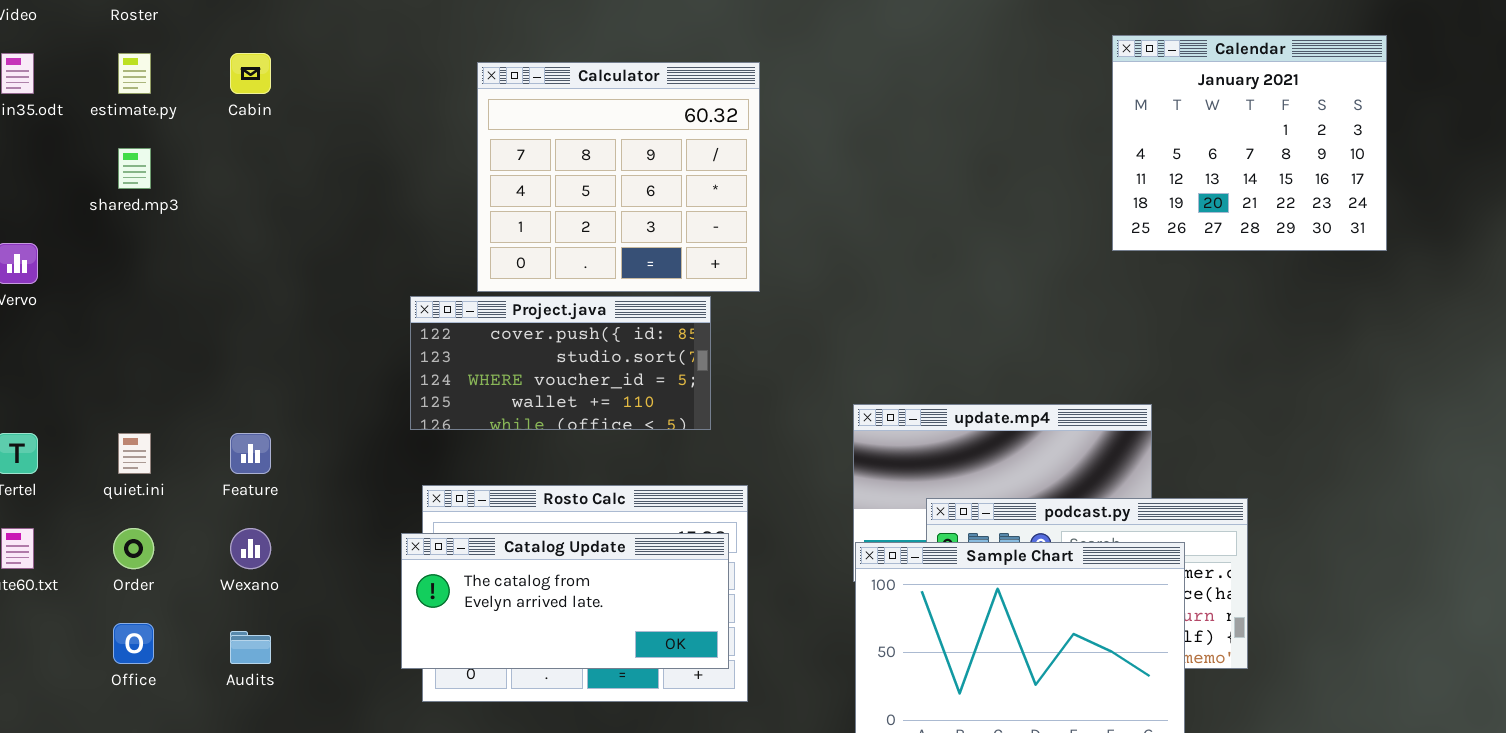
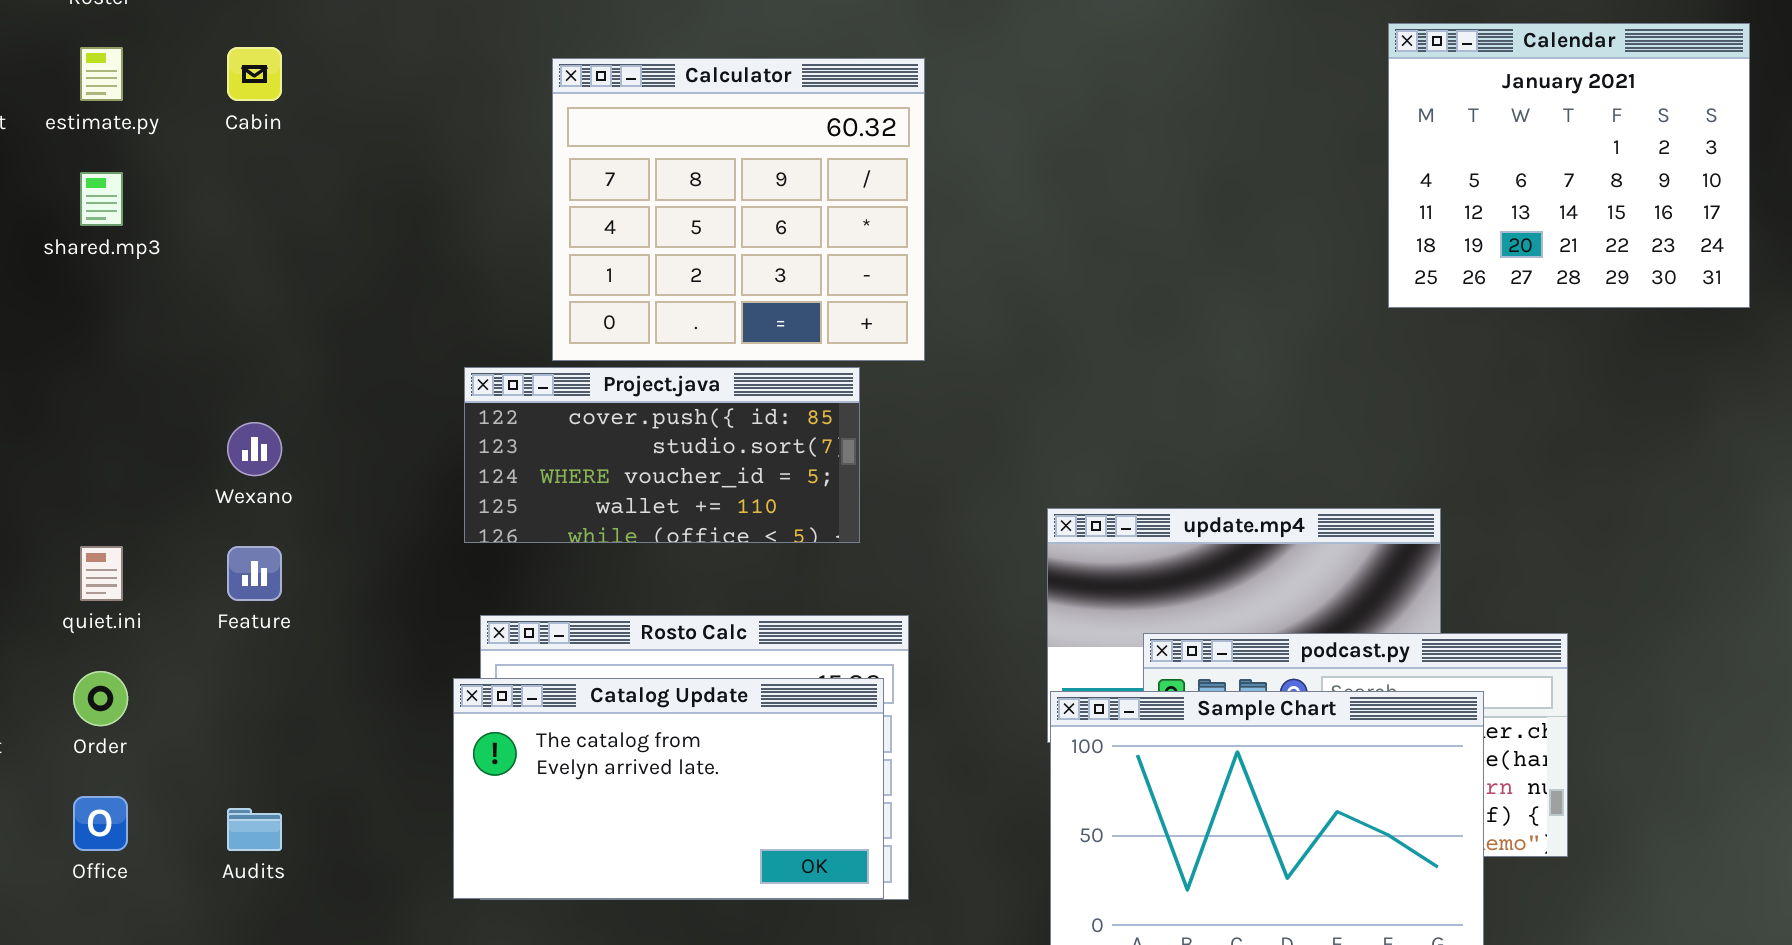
Wexano: [230,528,271,569] -> [227,422,282,476], moved
Catalog Update: [401,533,729,669] -> [453,678,884,899], resized

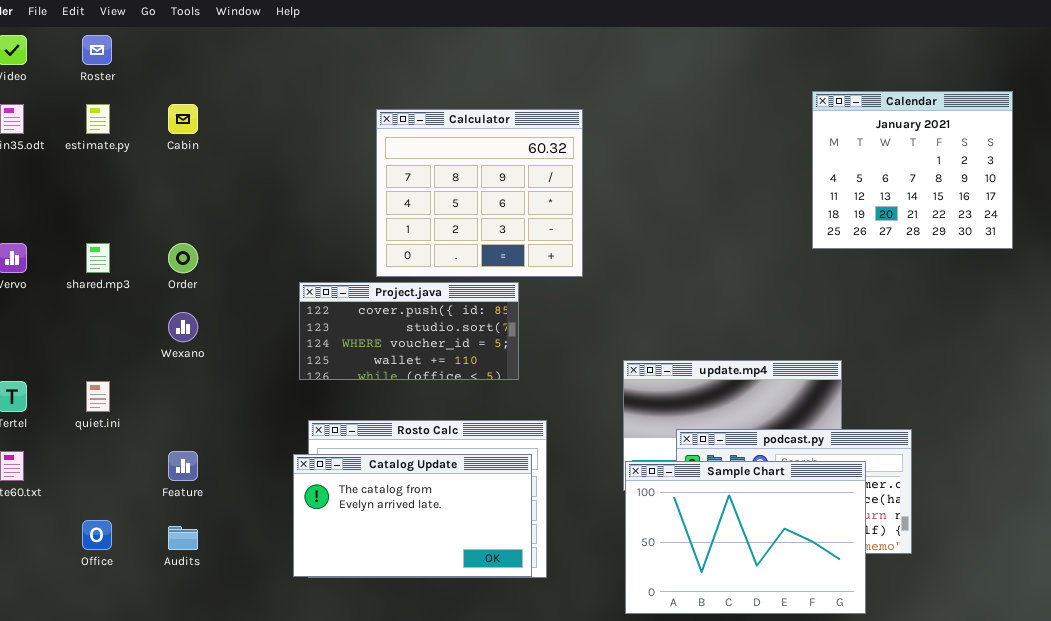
Calculator: [552,58,925,361] -> [376,109,583,277], moved
shared.mp3: [80,172,123,226] -> [86,243,110,273], moved
Feature: [227,546,282,601] -> [168,451,198,481], moved
Order: [73,671,128,726] -> [168,243,198,273], moved

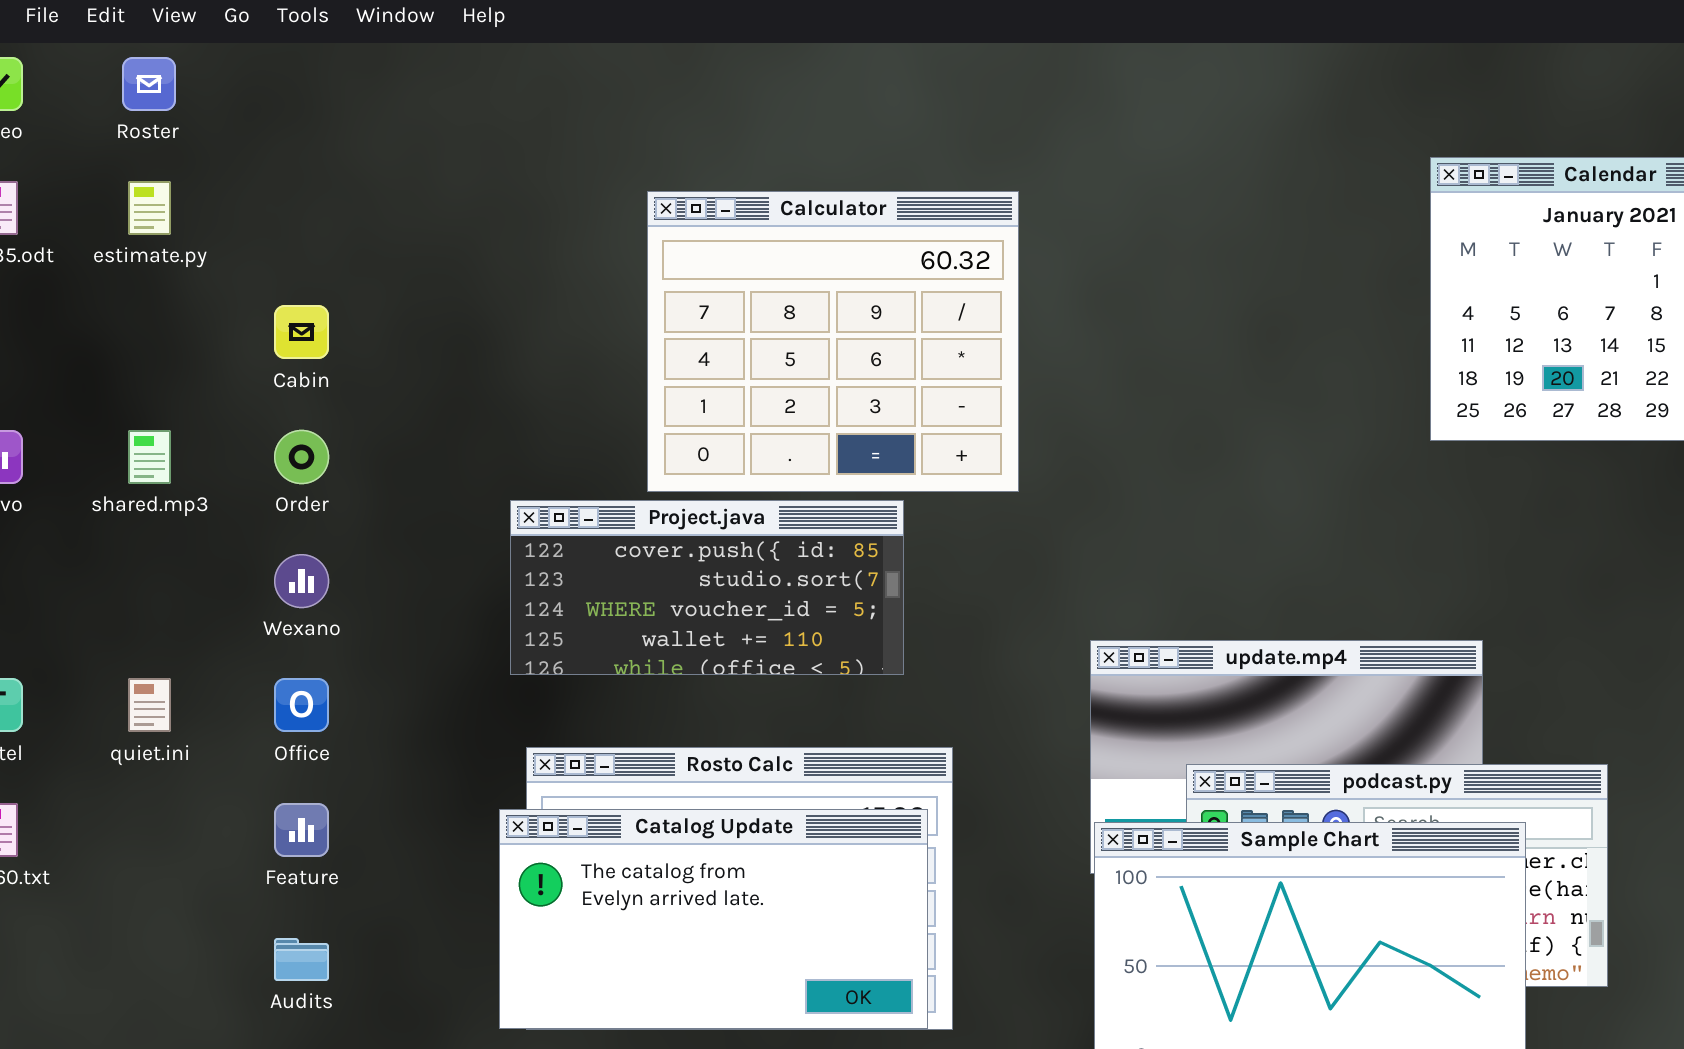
Cabin: [168,104,198,134] -> [274,305,329,359], moved
Office: [82,520,112,550] -> [274,678,329,732], moved

